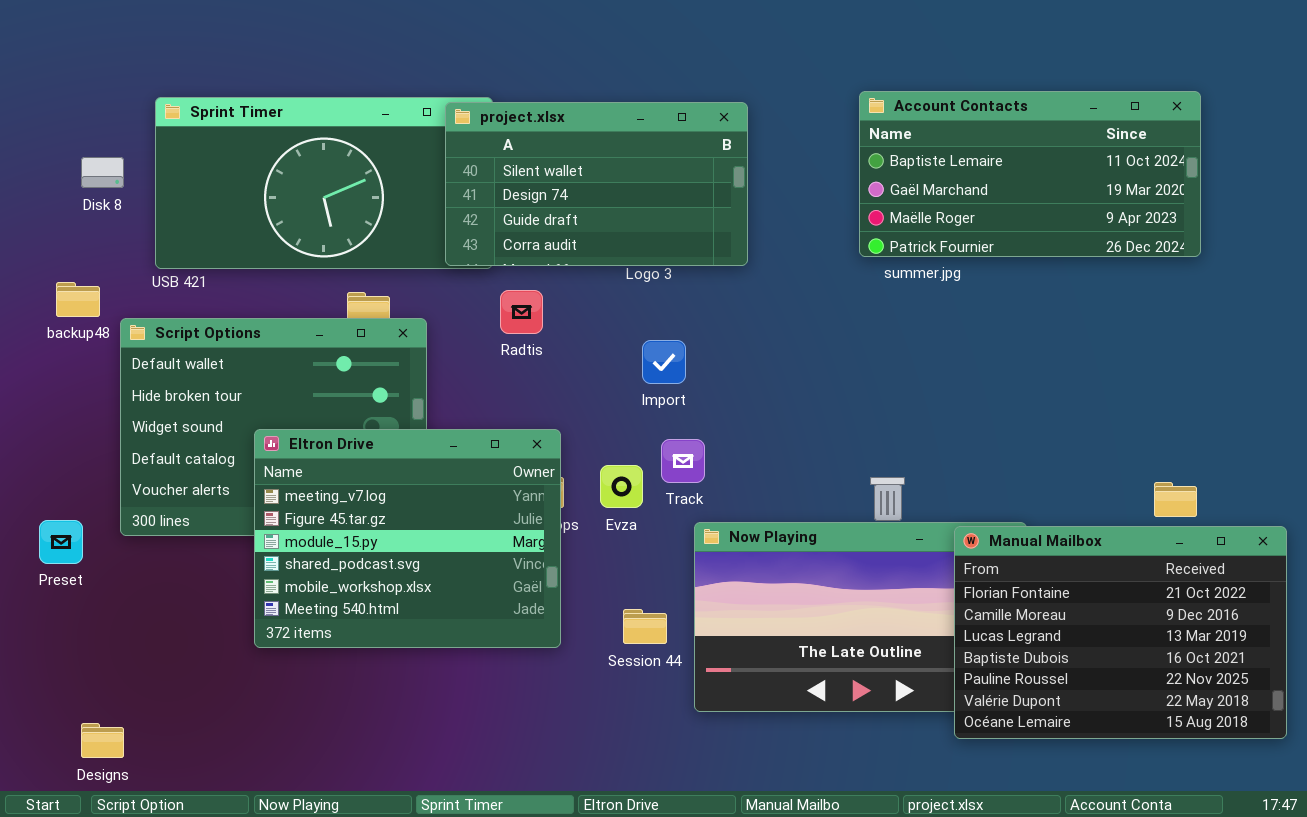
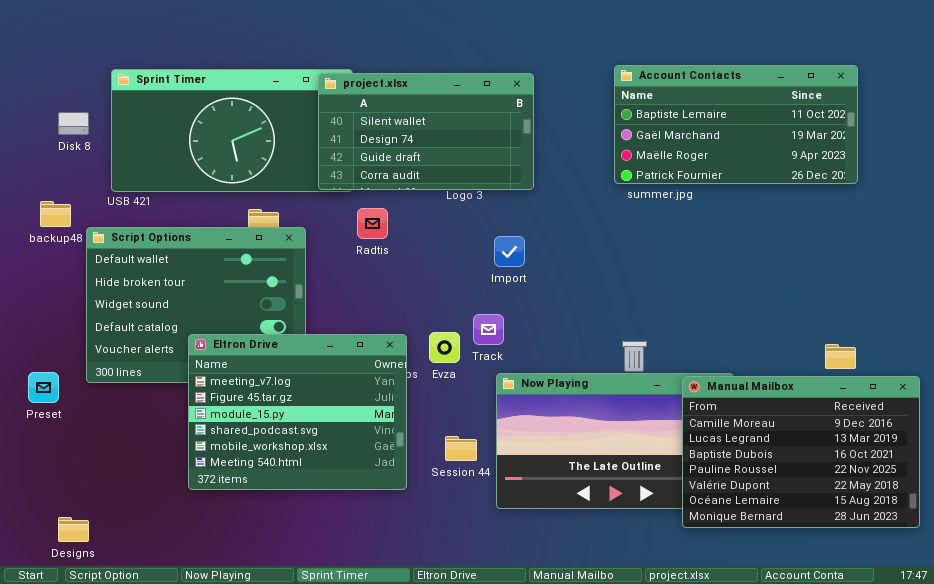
Import: [642,340,686,384] -> [494,236,525,267], moved
Eltron Drive: [254,429,561,648] -> [188,334,407,490], moved
Manual Mailbox: [954,526,1287,739] -> [682,376,920,528], scrolled down 1 row

